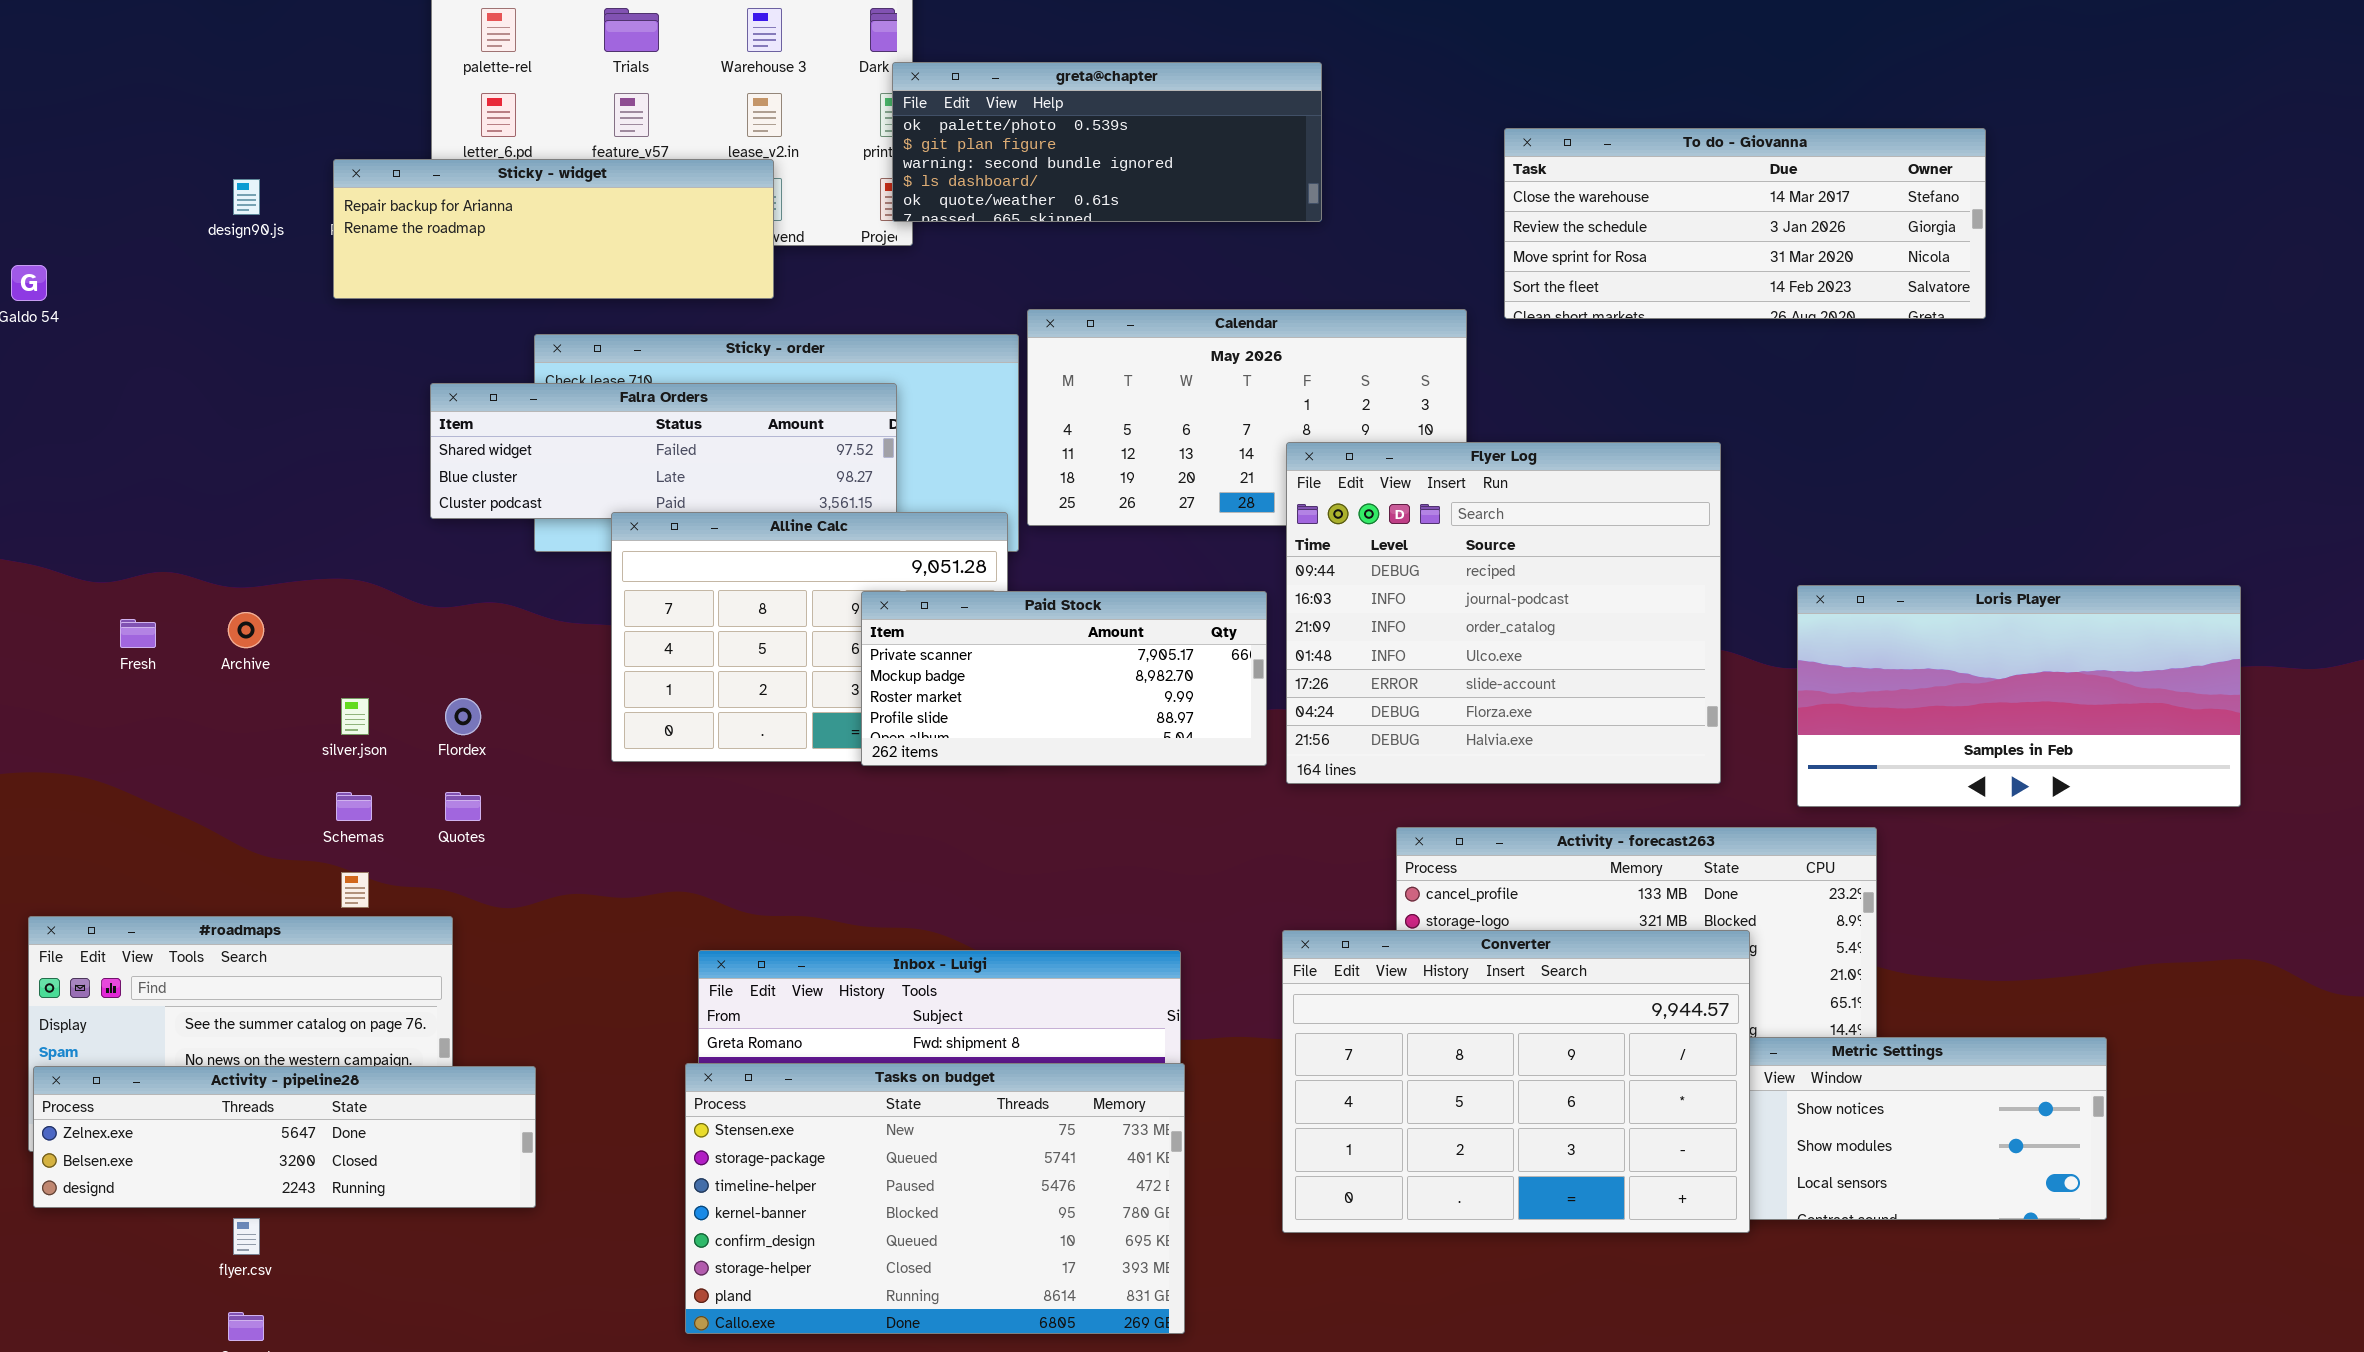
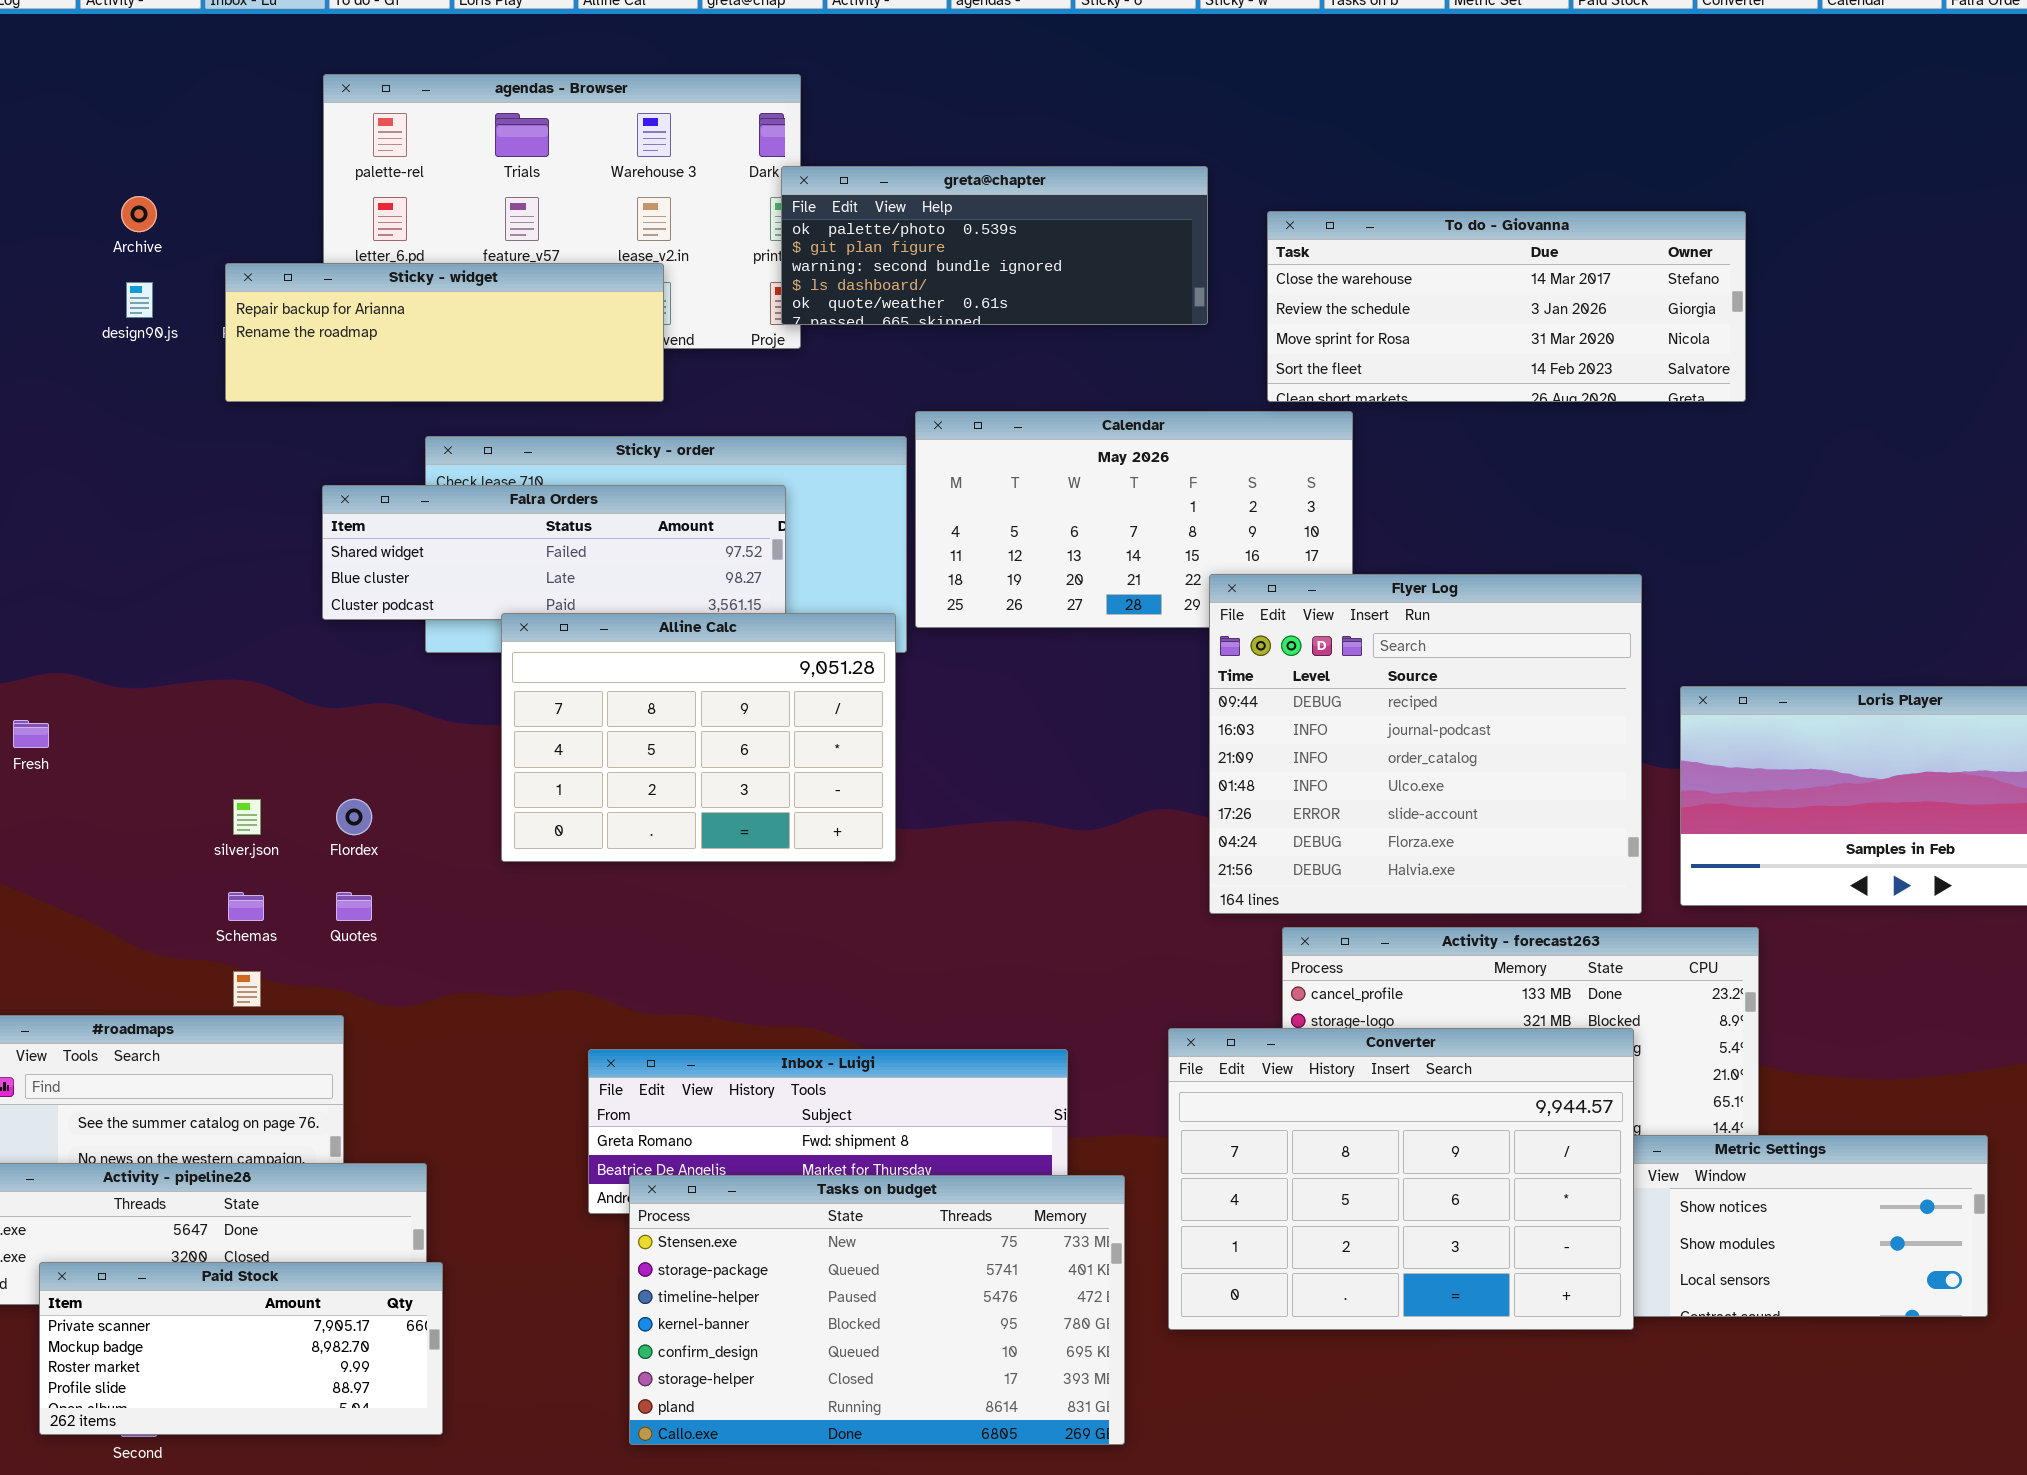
To do - Giovanna: [1504,128,1986,319] -> [1267,211,1746,402], moved
Flyer Log: [1286,442,1721,784] -> [1209,574,1642,914], moved
Paid Stock: [861,591,1267,766] -> [39,1262,443,1435], moved
Archive: [228,612,264,648] -> [121,196,157,232], moved
Tasks on budget: [685,1063,1185,1334] -> [629,1175,1125,1445], moved

